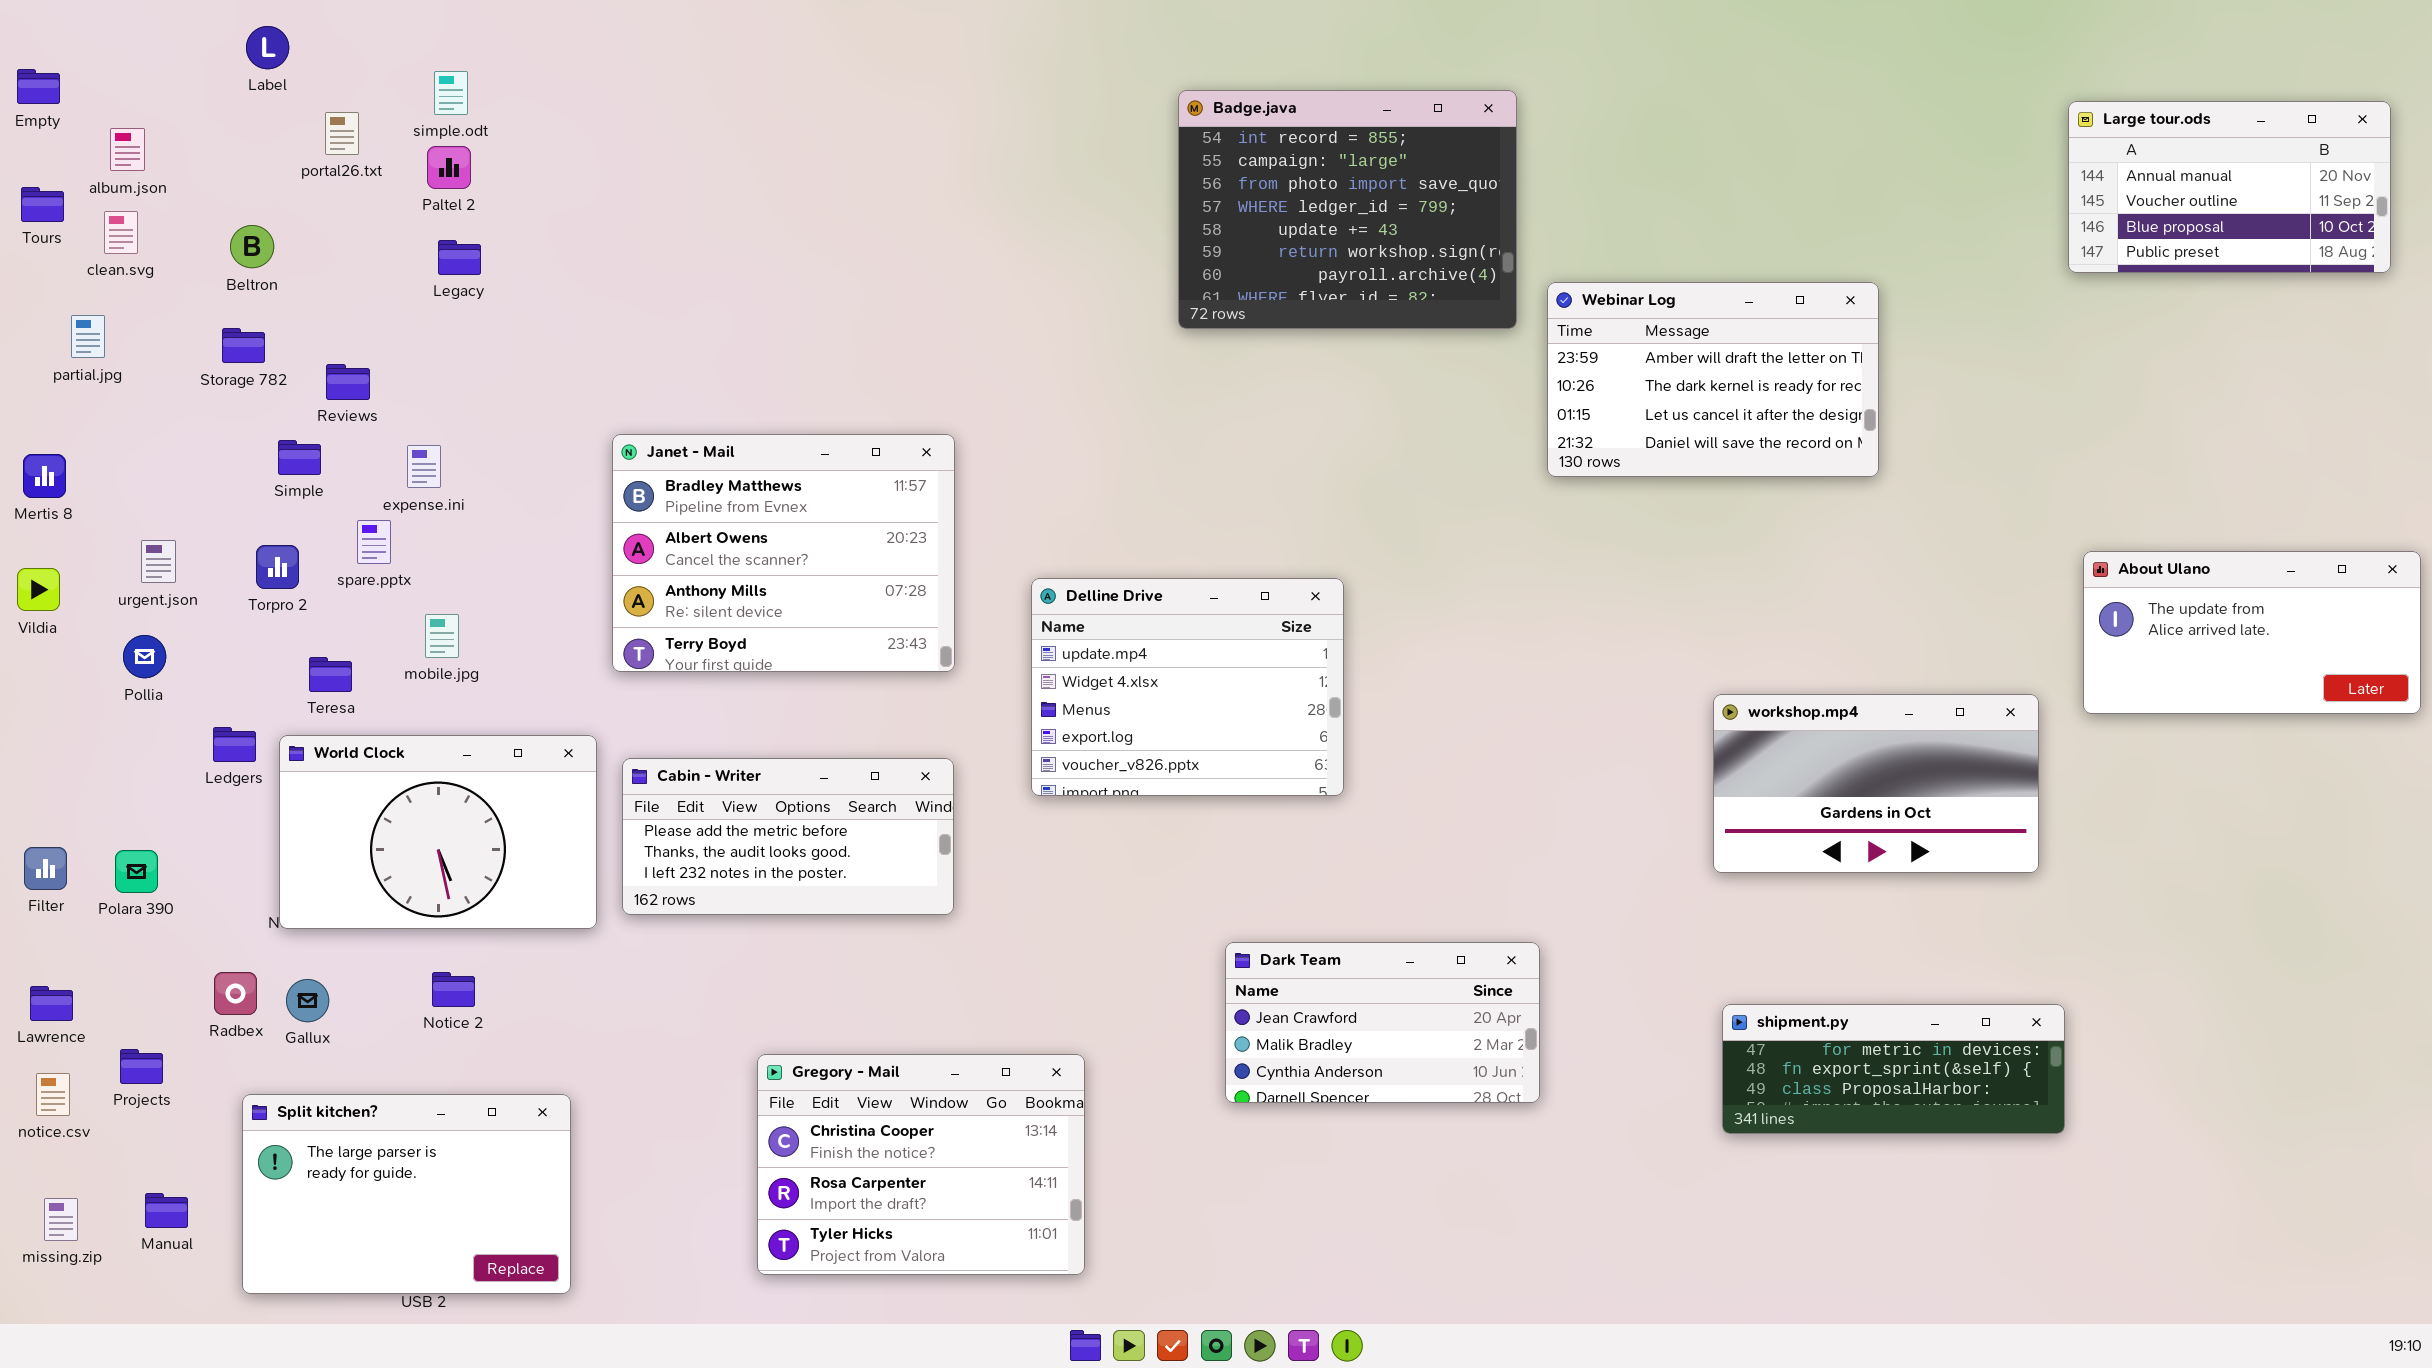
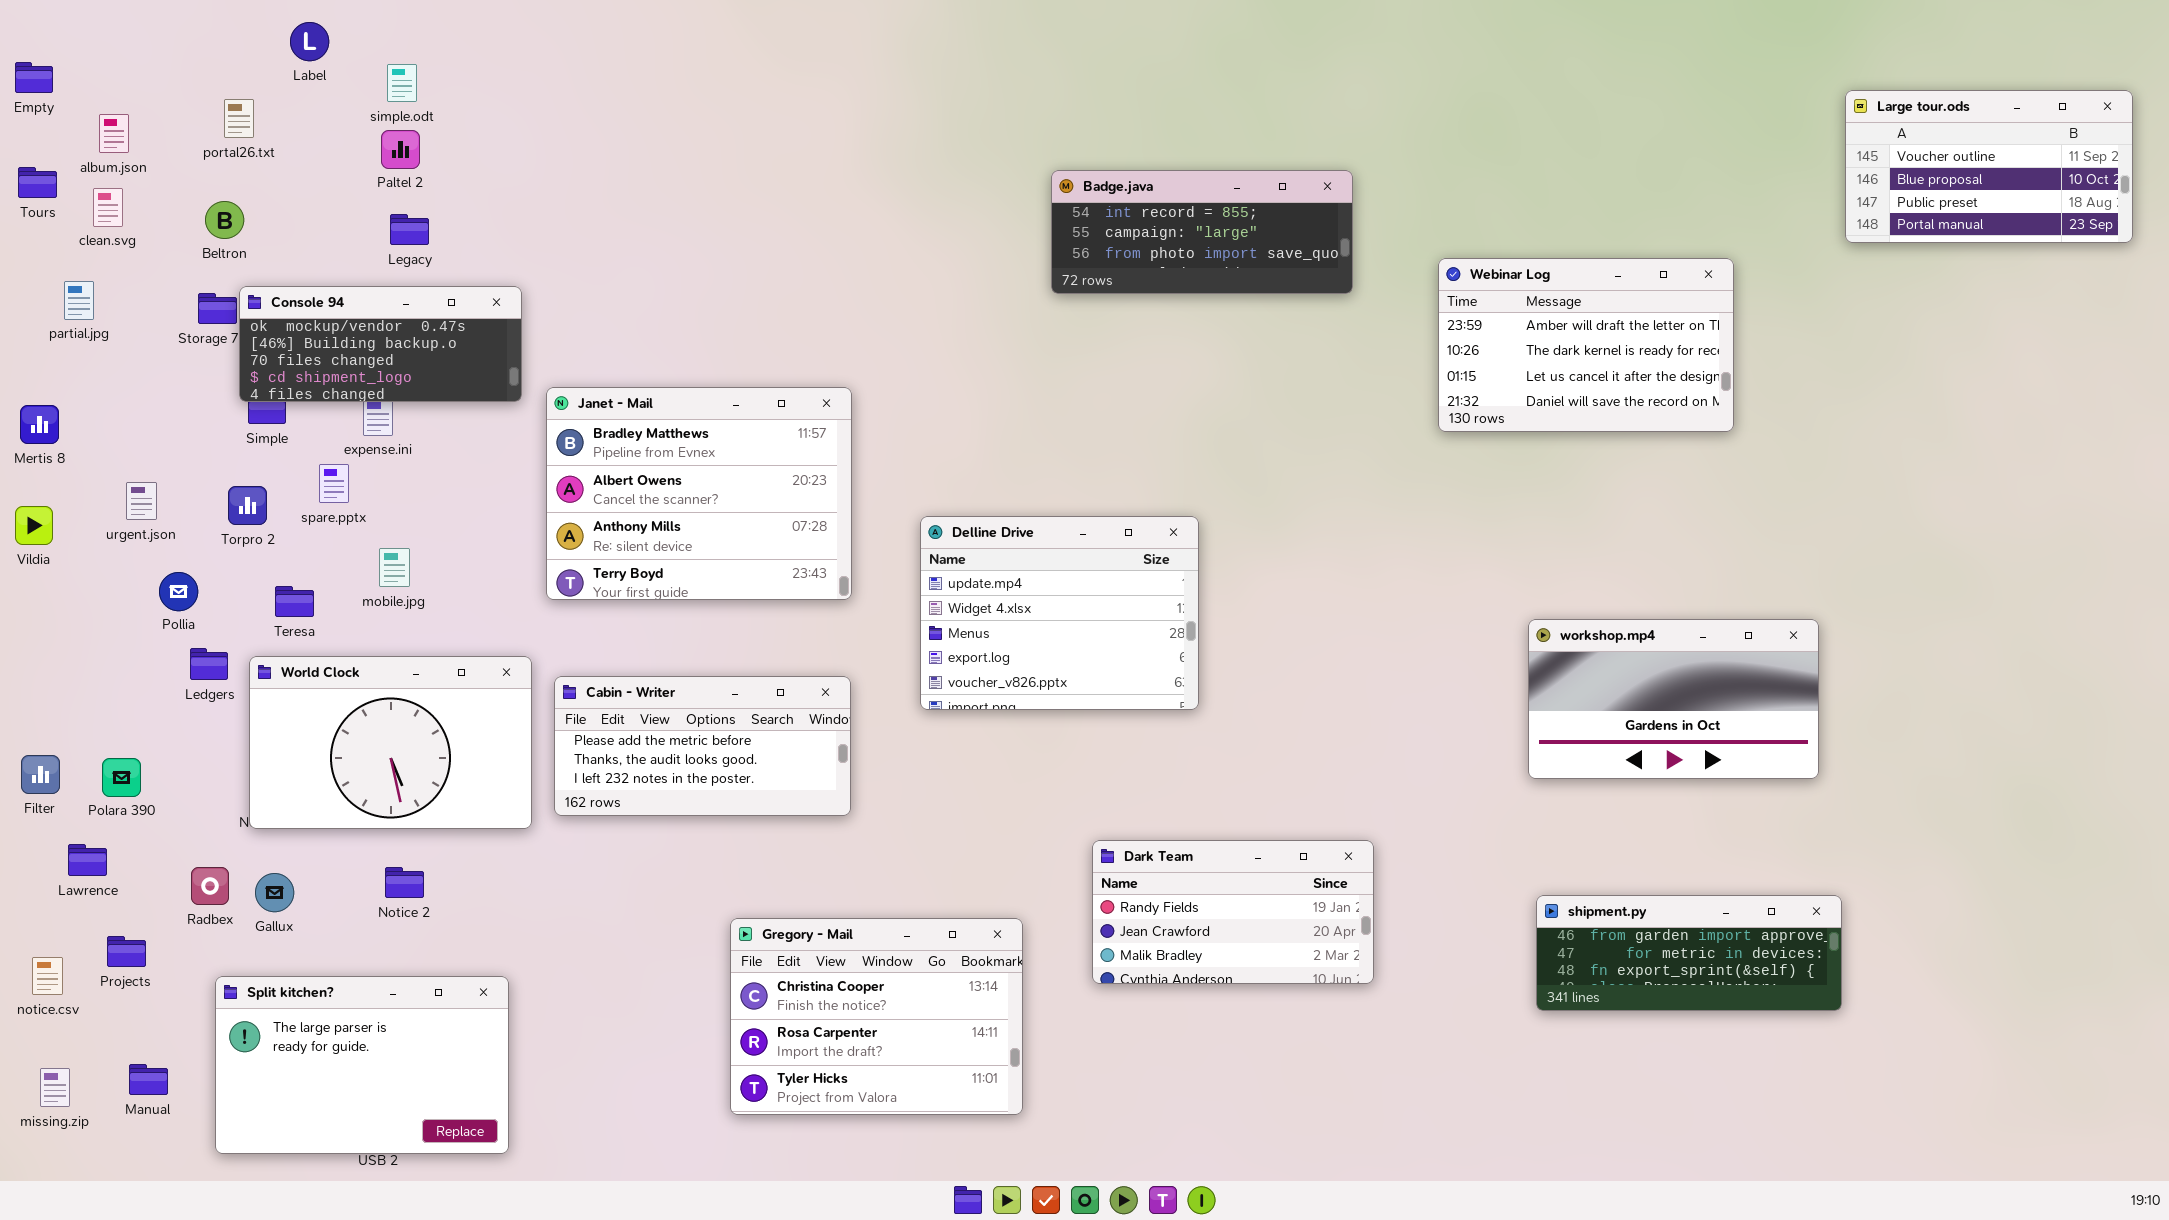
Label: [246,26,289,69] -> [290,22,329,61], moved
Badge.java: [1178,90,1517,329] -> [1051,170,1353,294], resized
Large tour.ods: [2068,101,2391,273] -> [1845,90,2133,243], scrolled down 1 row
portal26.txt: [325,112,359,155] -> [224,99,254,138], moved
Webinar Log: [1547,282,1879,477] -> [1438,258,1734,432], moved
Console 94: none -> [239,286,522,402], opened
About Ulano: [2083,551,2421,714] -> none, closed
Pollia: [123,635,166,678] -> [159,572,198,611], moved
Dark Team: [1225,942,1540,1103] -> [1092,840,1374,984], scrolled up 1 row
Lawrence: [30,986,73,1021] -> [68,844,107,876], moved
shipment.py: [1722,1004,2065,1134] -> [1536,895,1842,1011], scrolled up 1 row
Gregory - Mail: [757,1054,1085,1275] -> [730,918,1023,1115], moved

